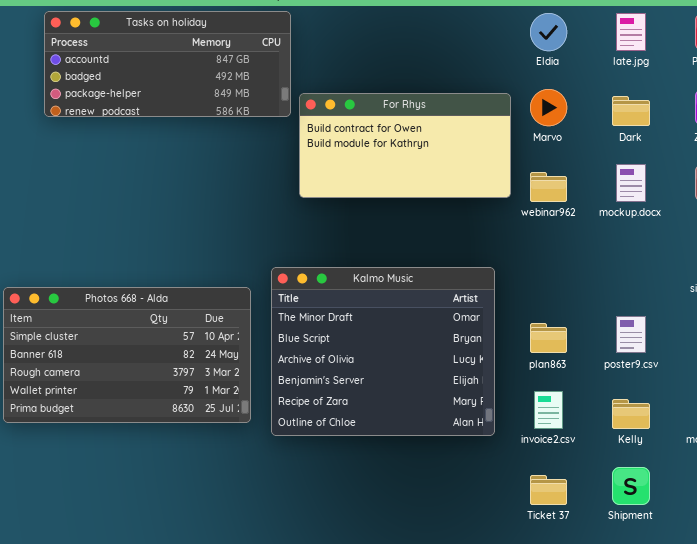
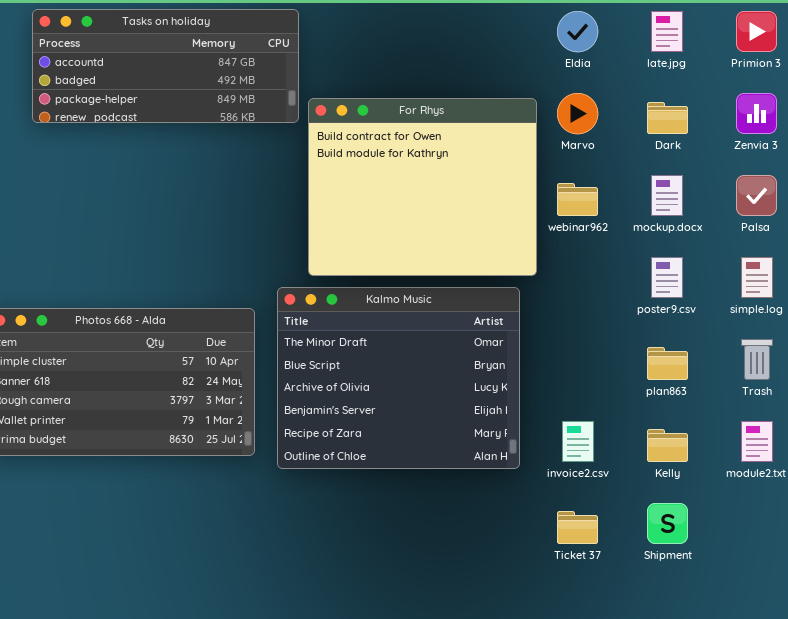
For Rhys: [299,93,511,198] -> [308,98,537,276], resized
poster9.csv: [616,316,646,353] -> [651,257,683,298], moved
plan863: [530,323,567,353] -> [647,347,688,380], moved

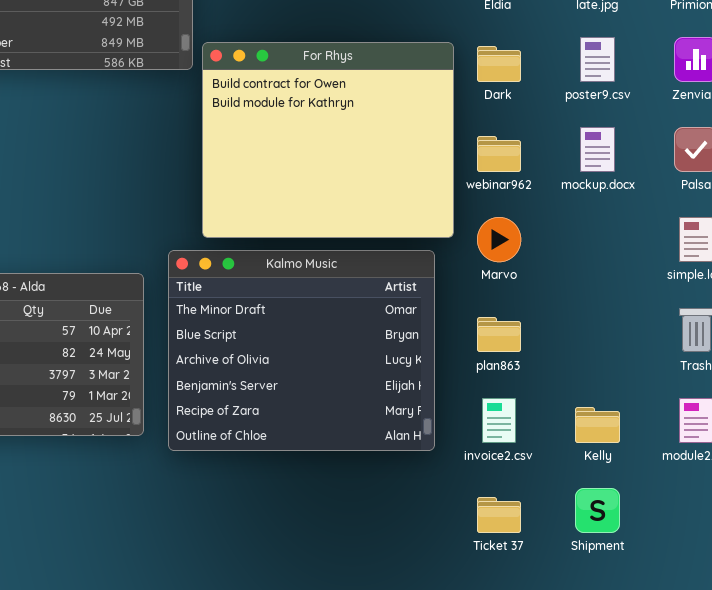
Marvo: [557,93,598,134] -> [477,217,521,262], moved
Dark: [647,102,688,134] -> [477,46,521,82], moved
poster9.csv: [651,257,683,298] -> [580,37,615,82], moved
plan863: [647,347,688,380] -> [477,317,521,352], moved

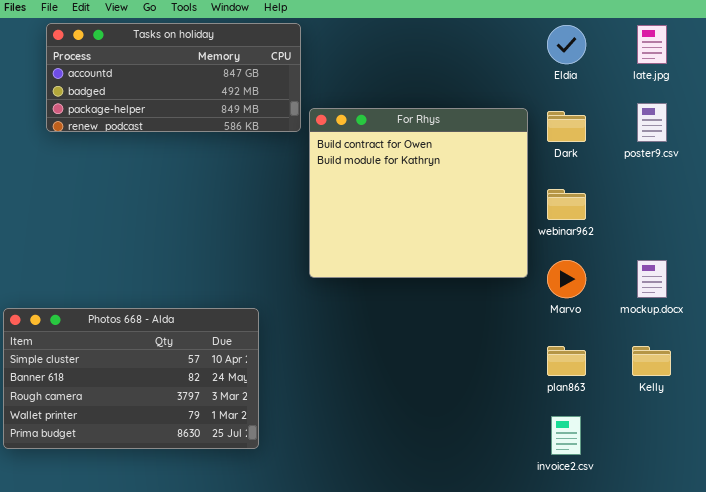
mockup.docx: [580,127,615,172] -> [637,260,667,298], moved
Kalmo Music: [168,250,435,451] -> none, closed
Kelly: [575,407,620,443] -> [632,346,671,376], moved

